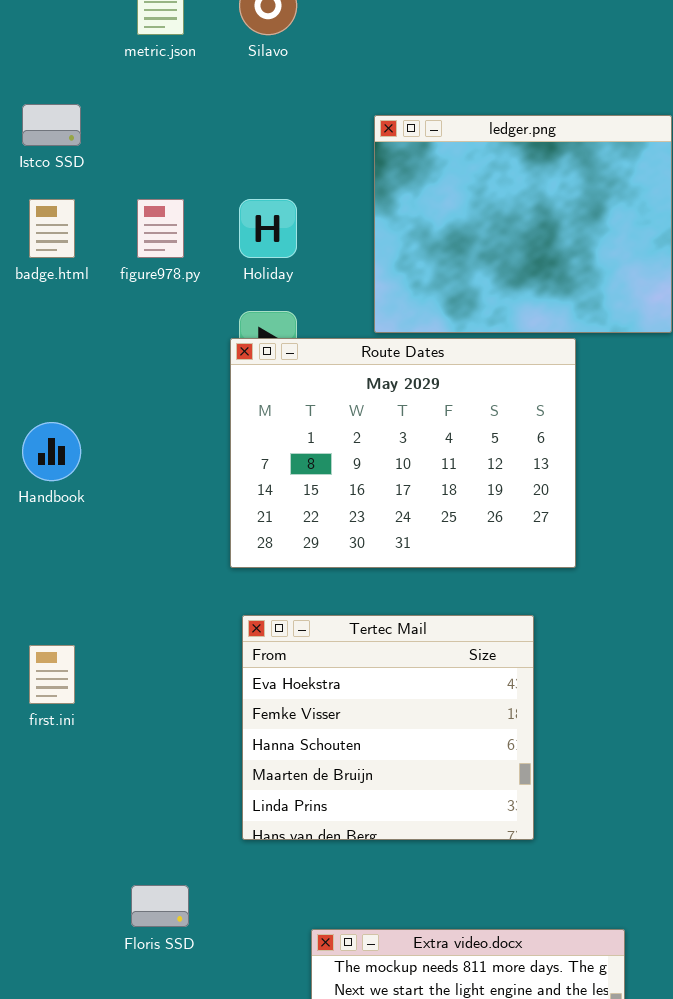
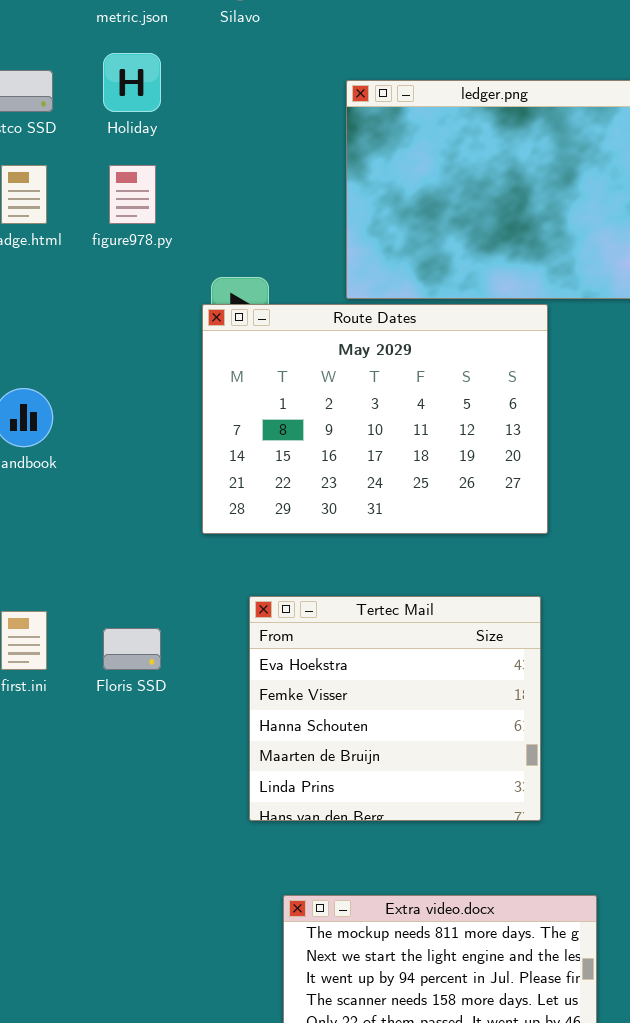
Holiday: [239,199,297,258] -> [103,53,161,112], moved
Tertec Mail: [242,615,534,840] -> [249,596,541,821], moved
Floris SSD: [131,885,189,927] -> [103,628,161,670], moved

